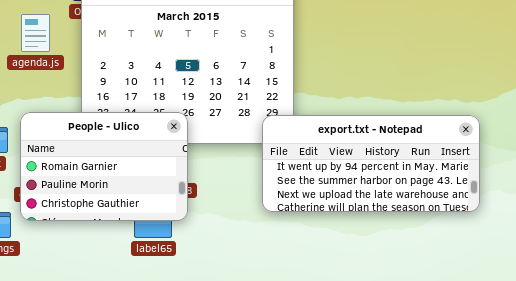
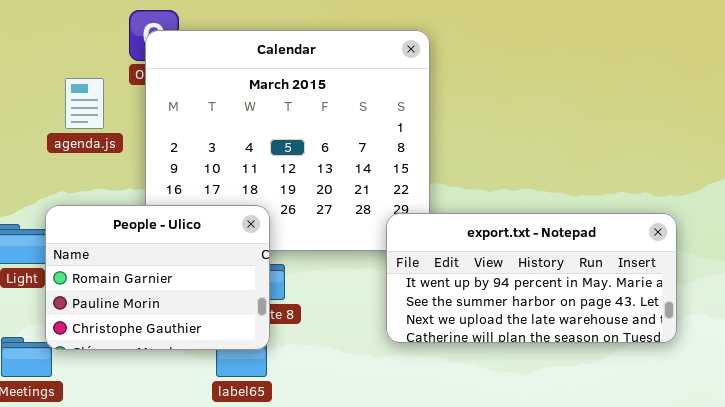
People - Ulico: [20,112,188,221] -> [45,205,270,350], moved

